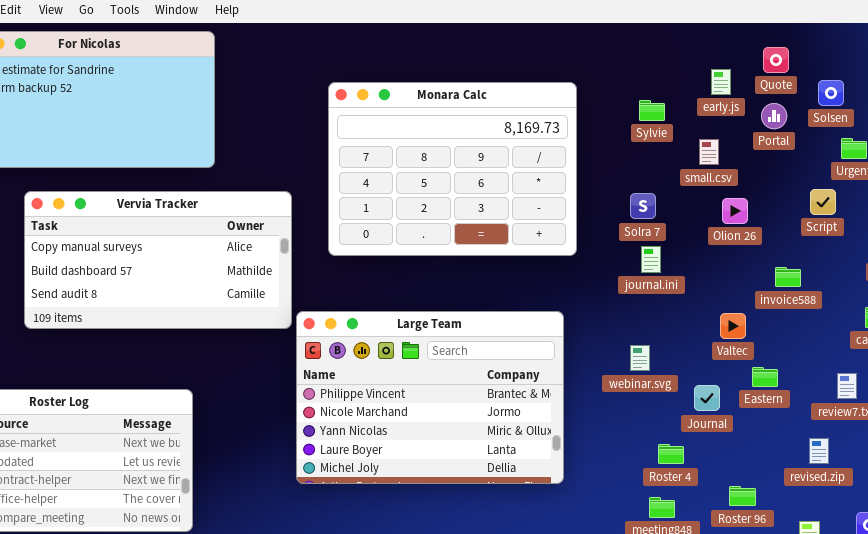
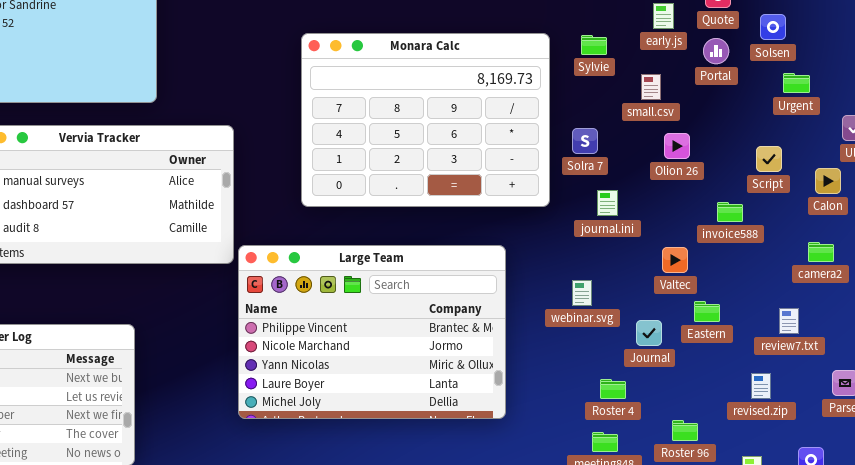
Monara Calc: [328,82,577,256] -> [301,33,550,207], moved
Script: [810,189,836,215] -> [756,146,782,172], moved
journal.ini: [641,246,661,273] -> [597,190,618,216], moved

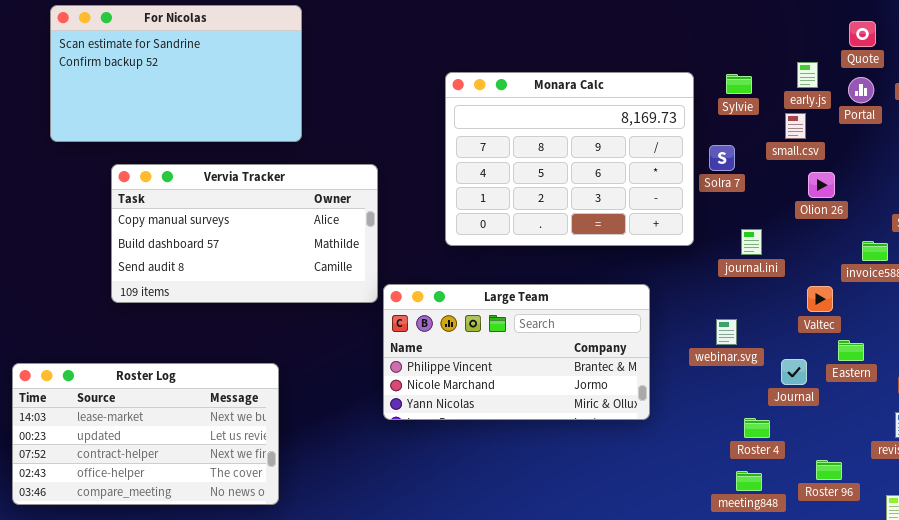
early.js: [653,3,674,29] -> [797,62,818,88], moved
Solra 7: [572,128,598,154] -> [709,145,735,171], moved
Large Team: [238,245,506,419] -> [383,284,650,420], resized

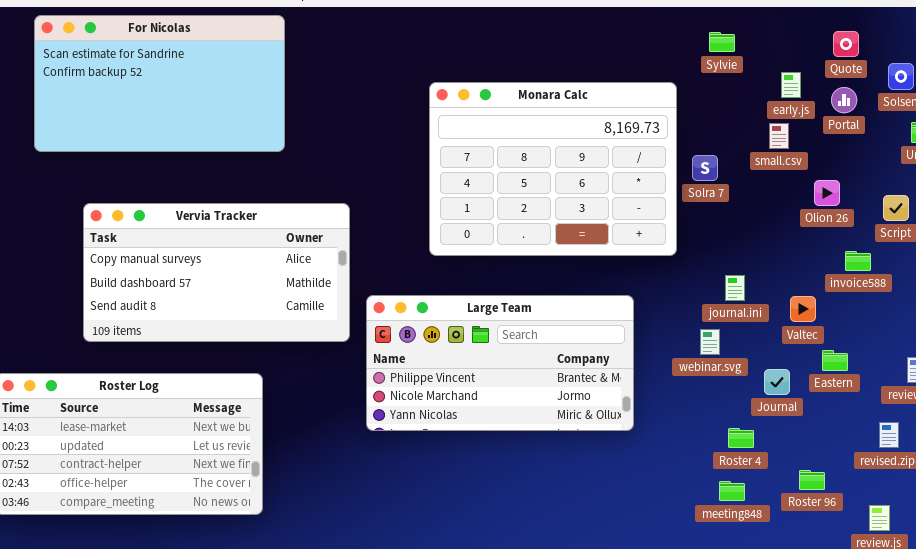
Sylvie: [726,74,752,94] -> [709,32,735,52], moved
Vervia Tracker: [111,164,378,303] -> [83,203,350,342], moved
Olion 26: [808,172,835,198] -> [814,180,840,206], moved
journal.ini: [741,229,762,255] -> [725,275,745,301], moved

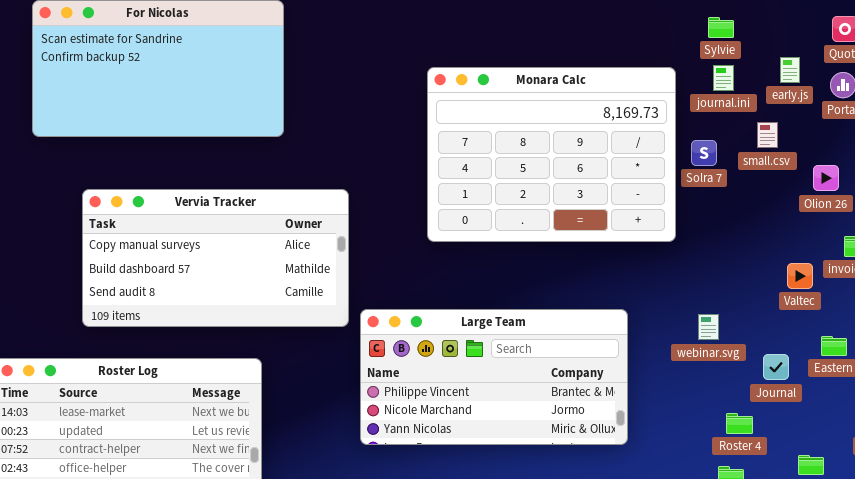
small.csv: [769,123,789,149] -> [757,122,778,148], moved
journal.ini: [725,275,745,301] -> [713,65,734,91], moved
Large Team: [366,295,634,431] -> [360,309,628,445], moved
Valtec: [790,296,816,322] -> [787,263,813,289], moved

